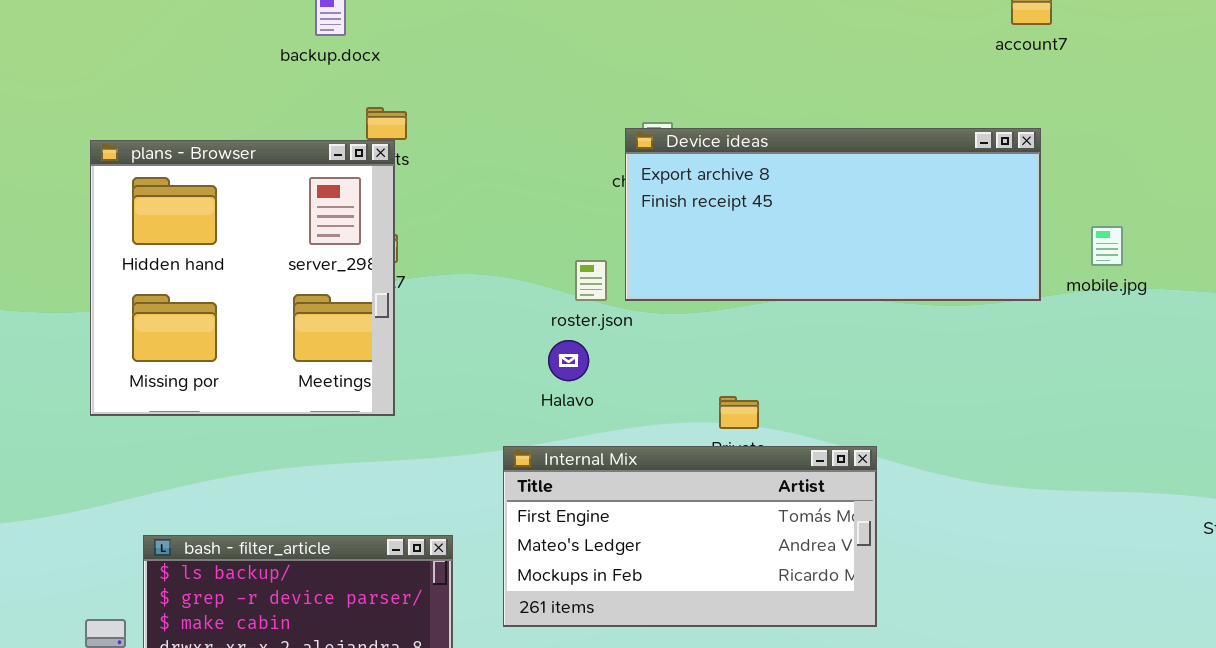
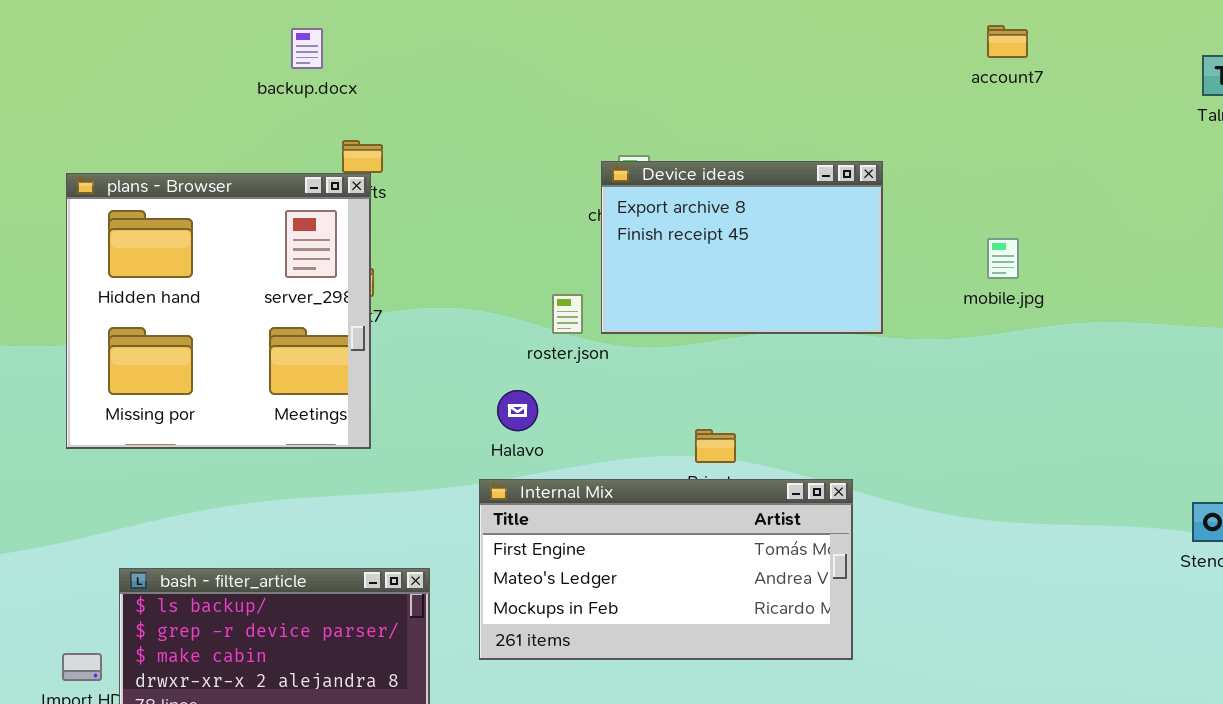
Device ideas: [625,128,1041,301] -> [601,161,883,334], resized
mobile.jpg: [1091,226,1123,266] -> [987,238,1019,279], moved
Halavo: [548,340,589,381] -> [497,390,538,431], moved

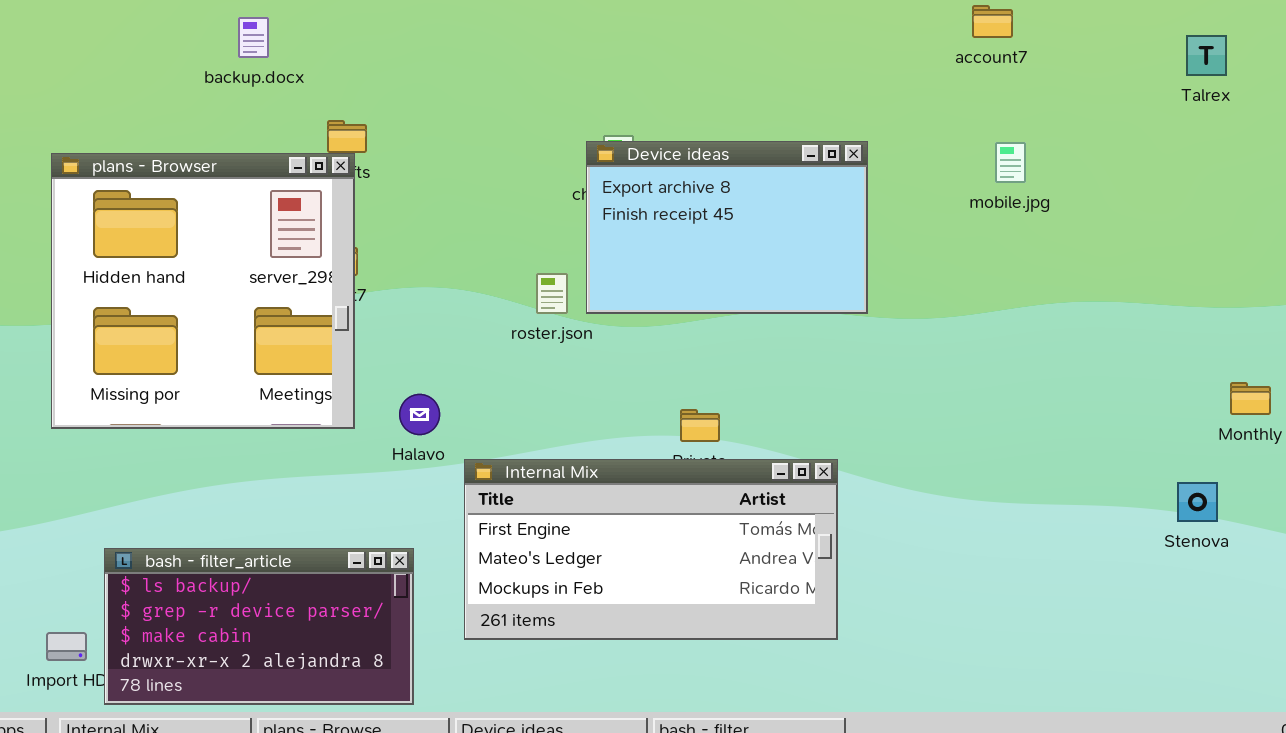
backup.docx: [291,28,323,69] -> [238,17,269,58], moved
mobile.jpg: [987,238,1019,279] -> [995,142,1026,183], moved
Halavo: [497,390,538,431] -> [399,394,440,435], moved

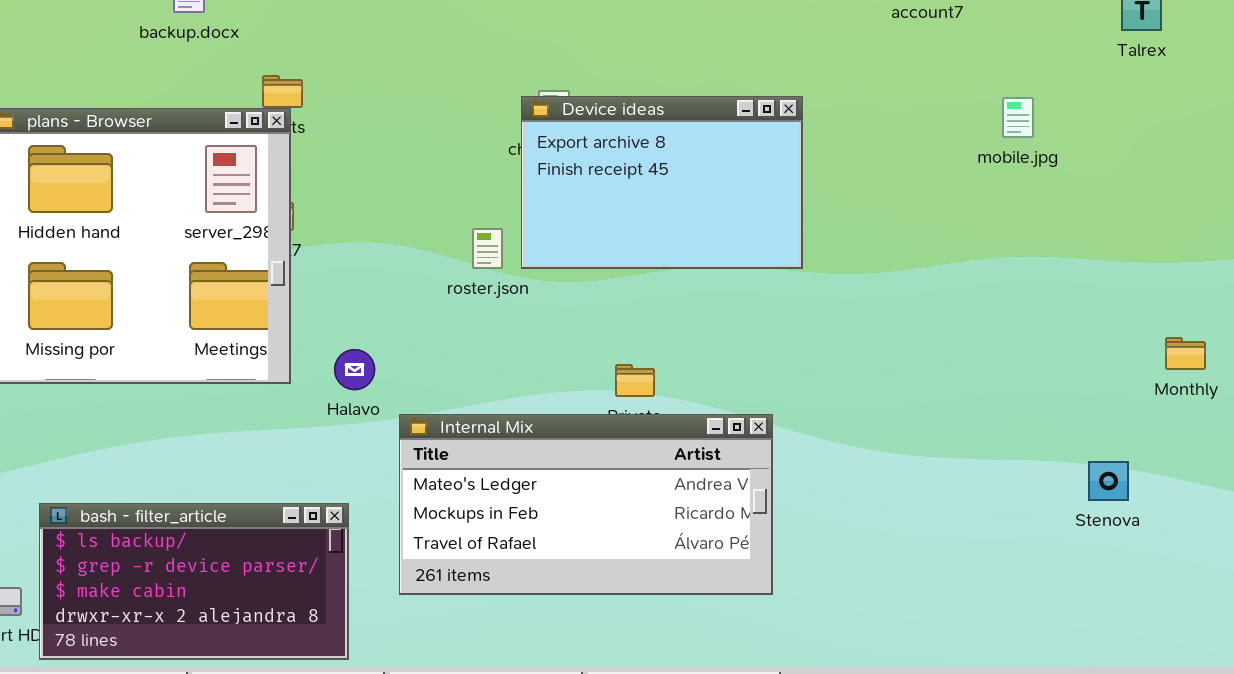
mobile.jpg: [995,142,1026,183] -> [1002,97,1034,138], moved
Internal Mix: [464,459,838,640] -> [399,414,773,595], scrolled down 1 row
Stenova: [1177,482,1218,522] -> [1088,461,1129,501], moved

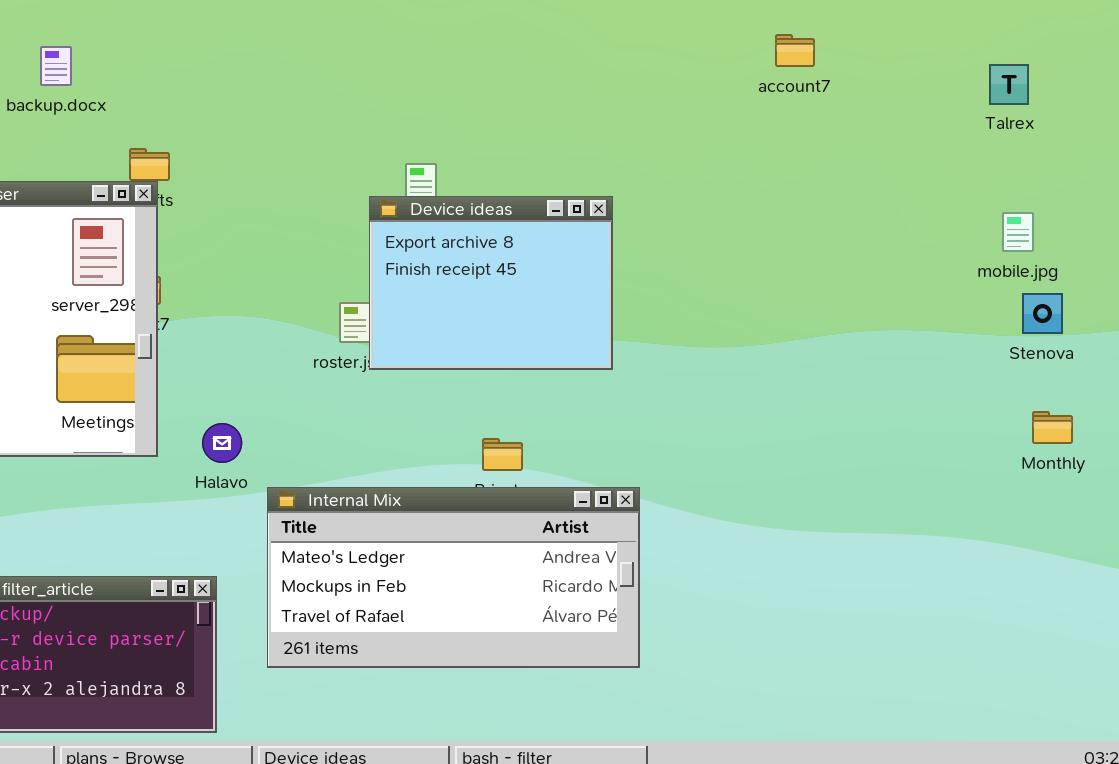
Device ideas: [521,96,803,269] -> [369,196,613,370], moved, resized
mobile.jpg: [1002,97,1034,138] -> [1002,212,1034,252], moved
Stenova: [1088,461,1129,501] -> [1022,293,1063,334], moved

